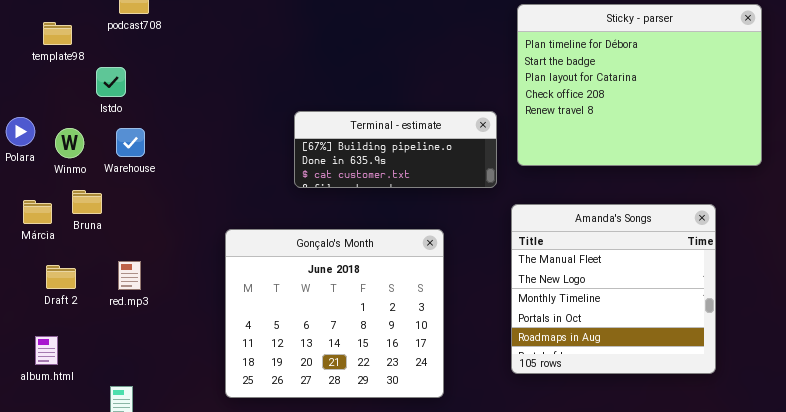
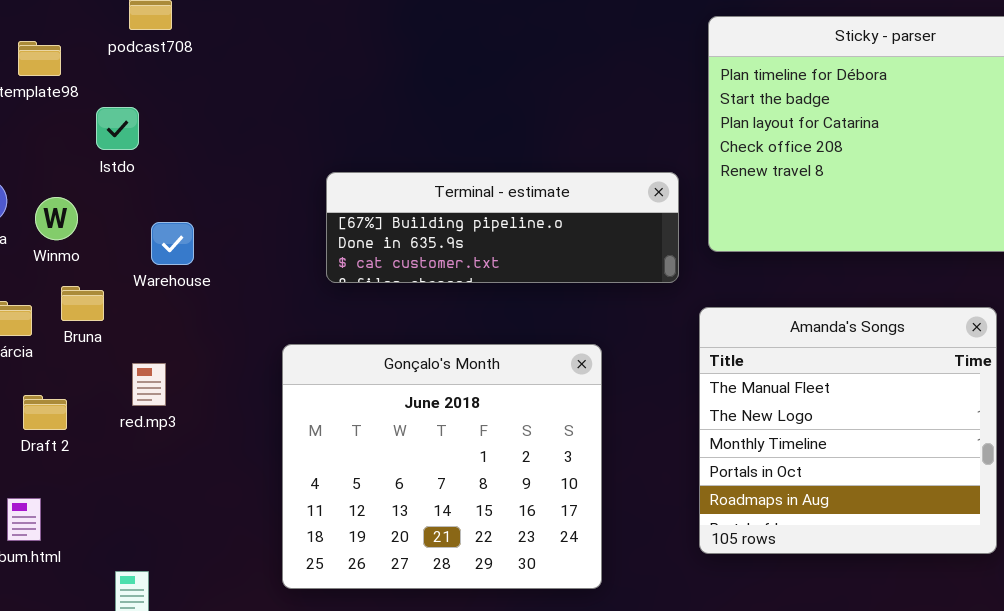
Terminal - estimate: [294,111,497,188] -> [326,172,679,283], resized
Warehouse: [116,128,145,157] -> [151,222,194,265], moved
red.mp3: [118,261,141,290] -> [132,363,166,406], moved

